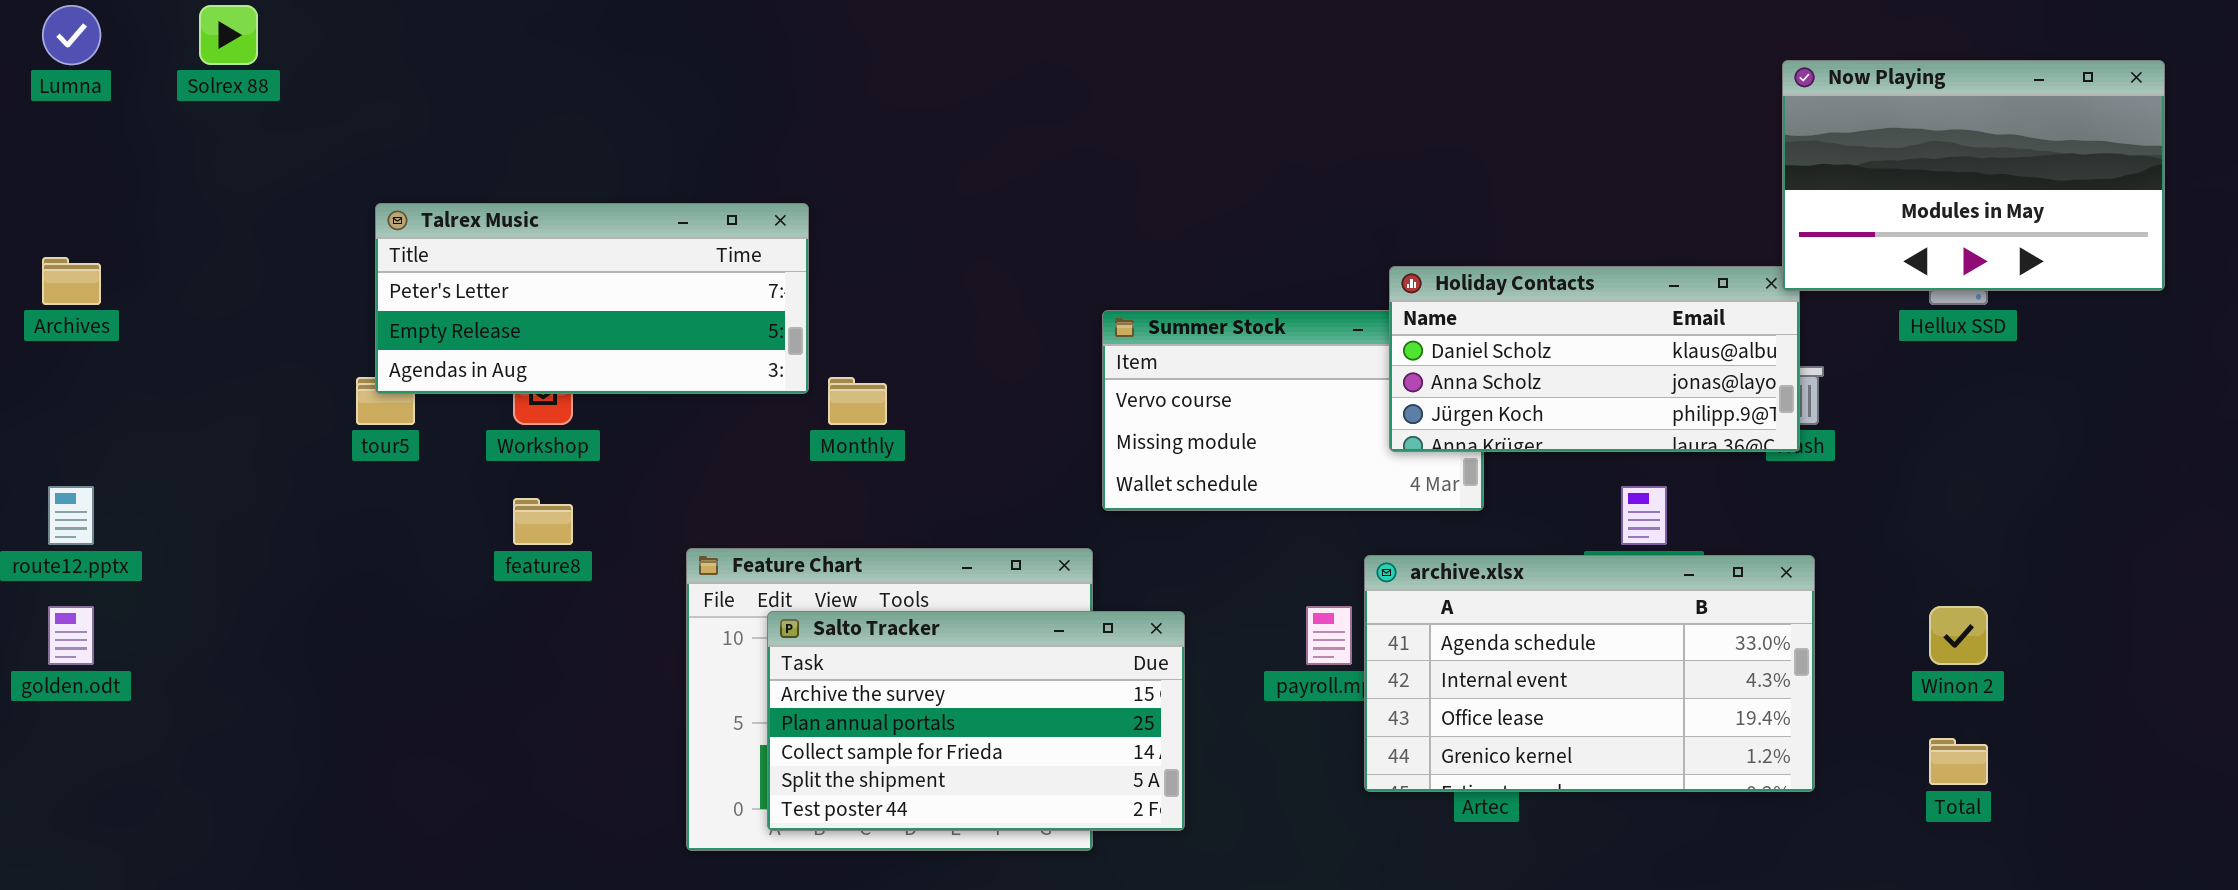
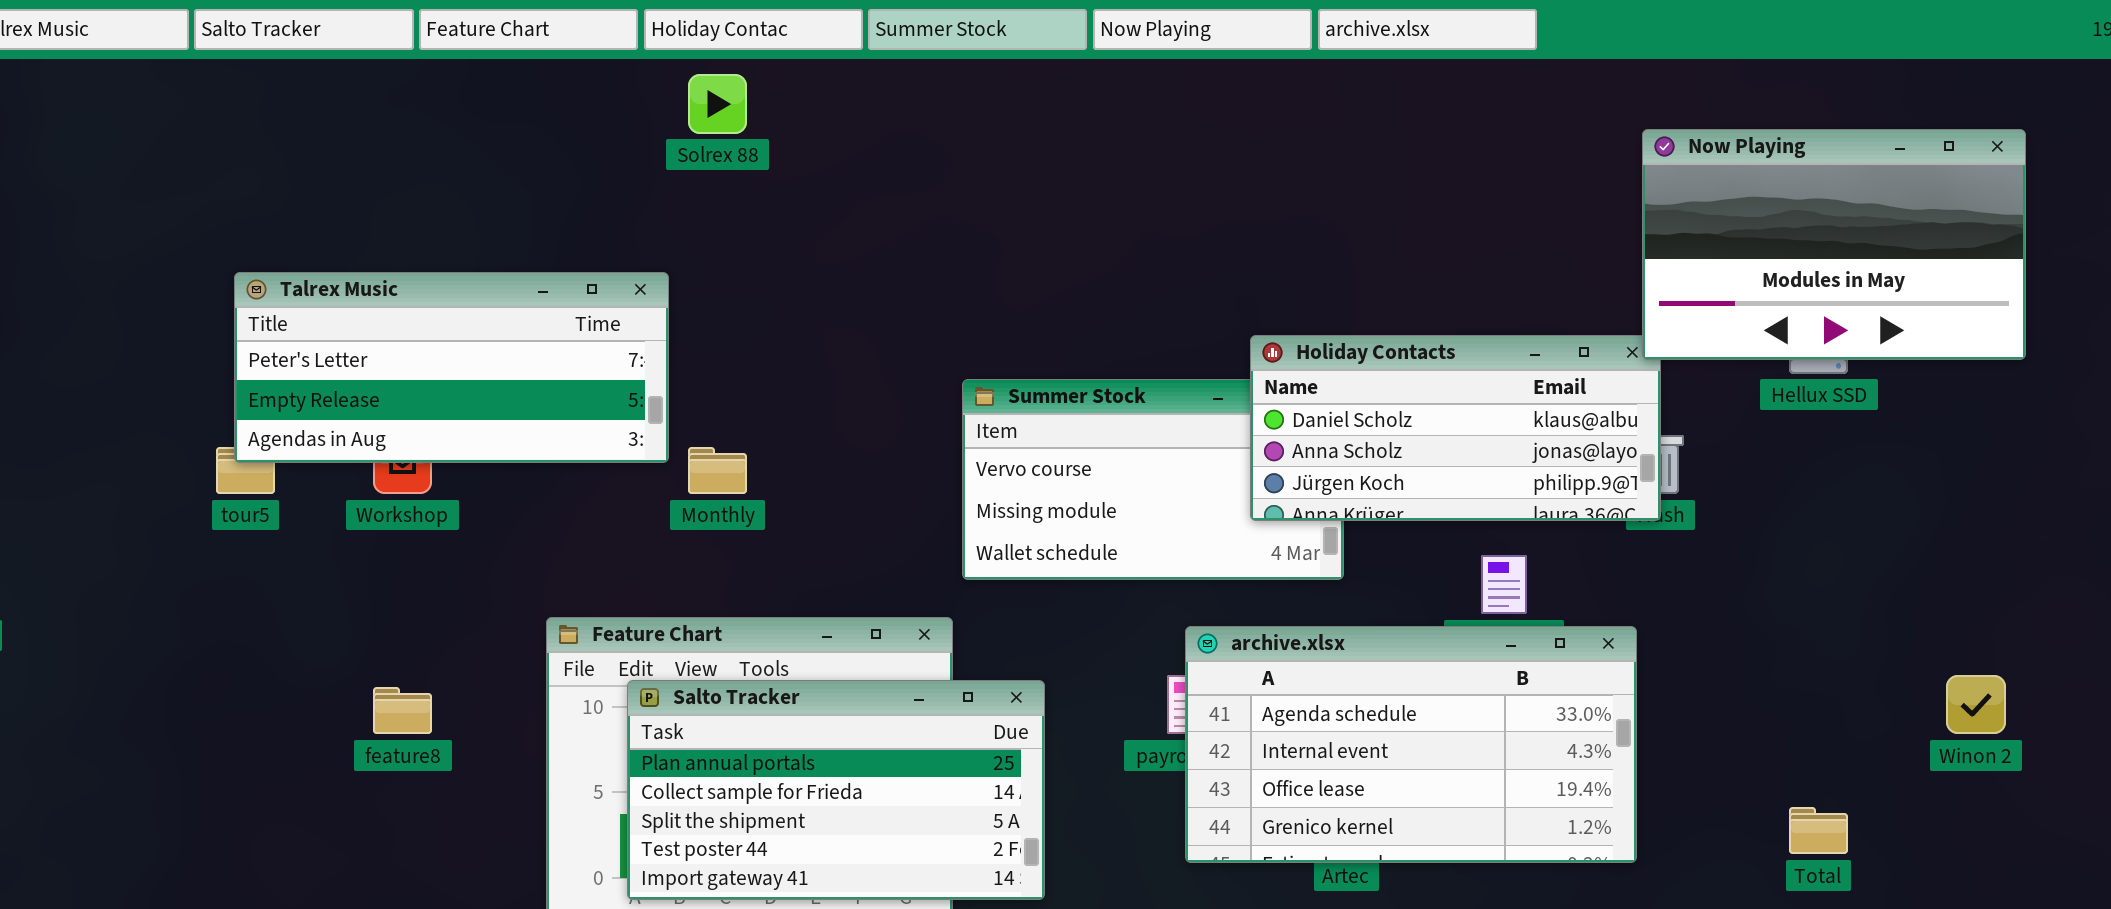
Solrex 88: [199,5,258,65] -> [688,74,747,134], moved
feature8: [513,498,573,545] -> [373,687,432,734], moved
archive.xlsx: [1364,555,1815,792] -> [1185,626,1637,863], moved
Winon 2: [1929,606,1988,665] -> [1946,675,2006,734], moved
Salto Tracker: [767,611,1185,831] -> [627,680,1045,900], scrolled down 1 row

